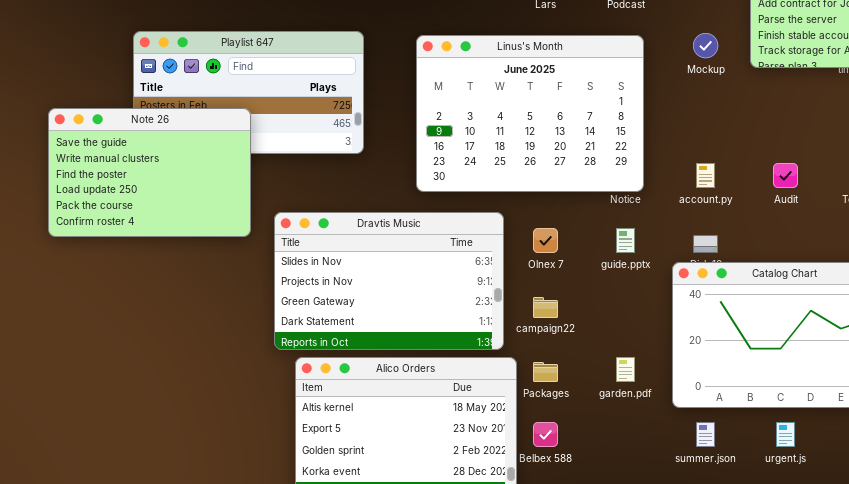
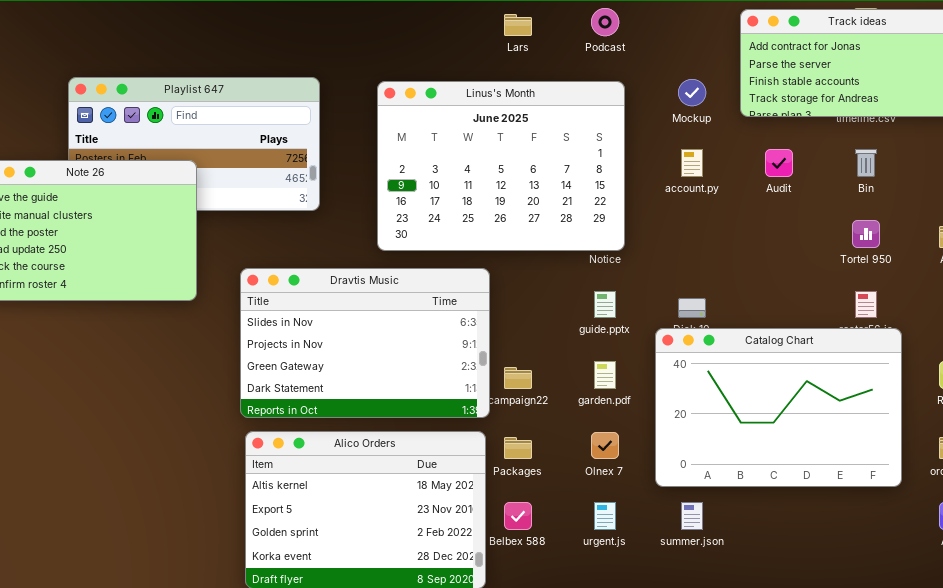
account.py: [696,163,715,188] -> [681,149,703,177], moved
Audit: [773,163,798,188] -> [765,149,793,177], moved
Dravtis Music: [274,212,504,350] -> [240,268,490,418], moved
Olnex 7: [533,228,558,253] -> [591,432,619,459], moved
garden.pdf: [616,357,635,382] -> [594,361,616,389], moved
urgent.js: [776,422,795,447] -> [594,502,616,530], moved

